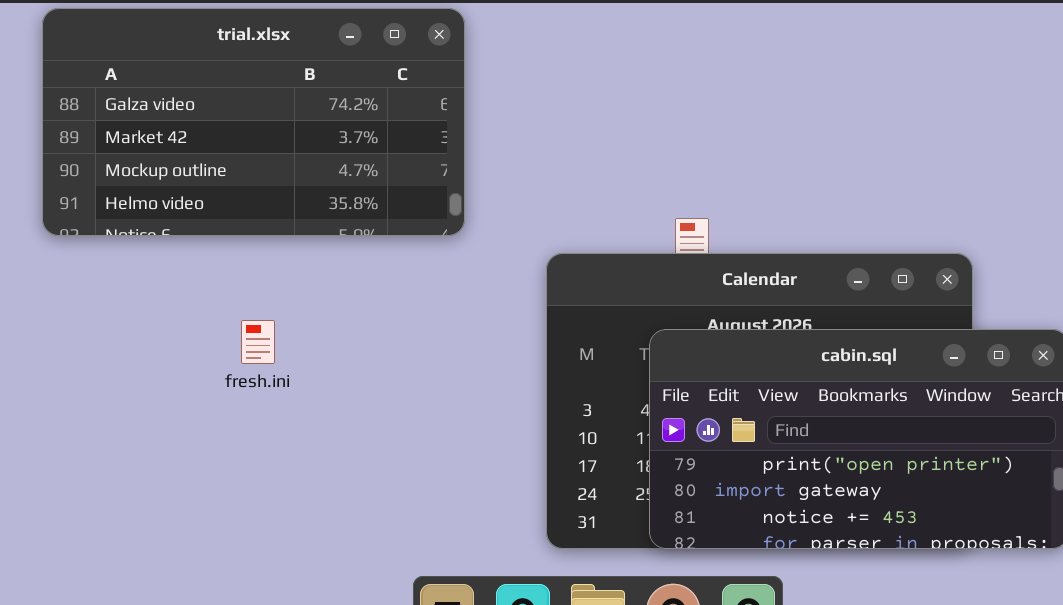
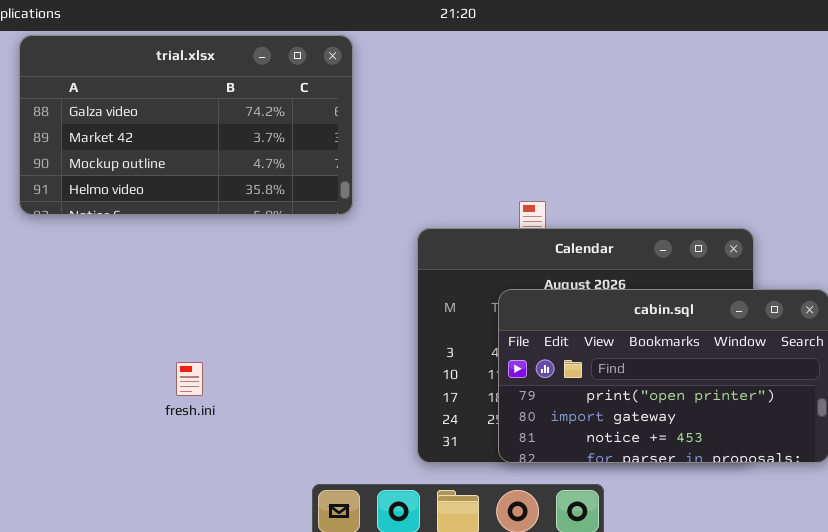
fresh.ini: [241,320,275,364] -> [176,362,203,396], moved

